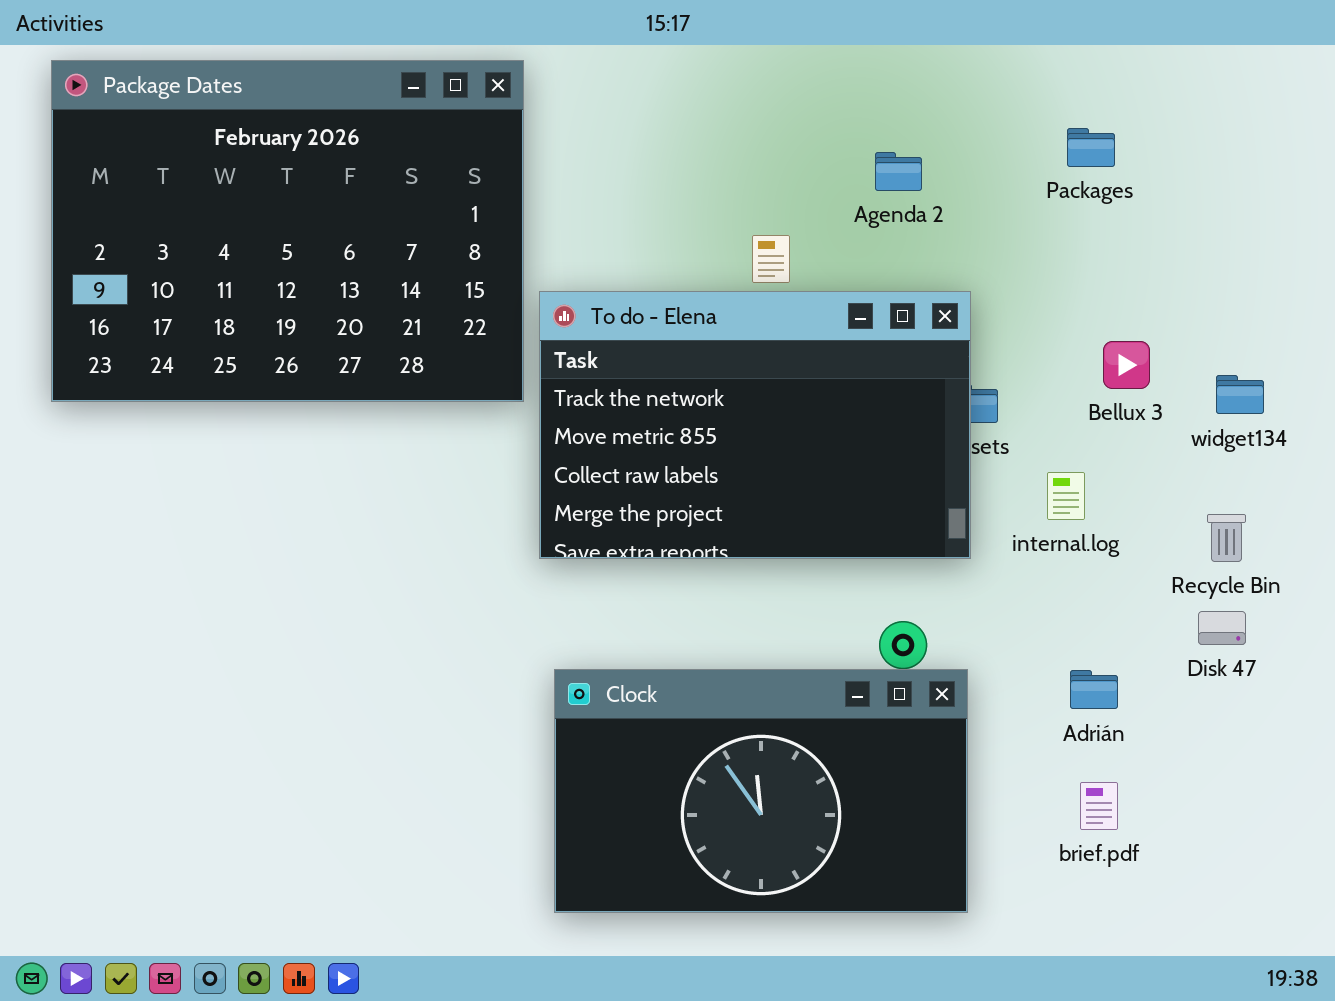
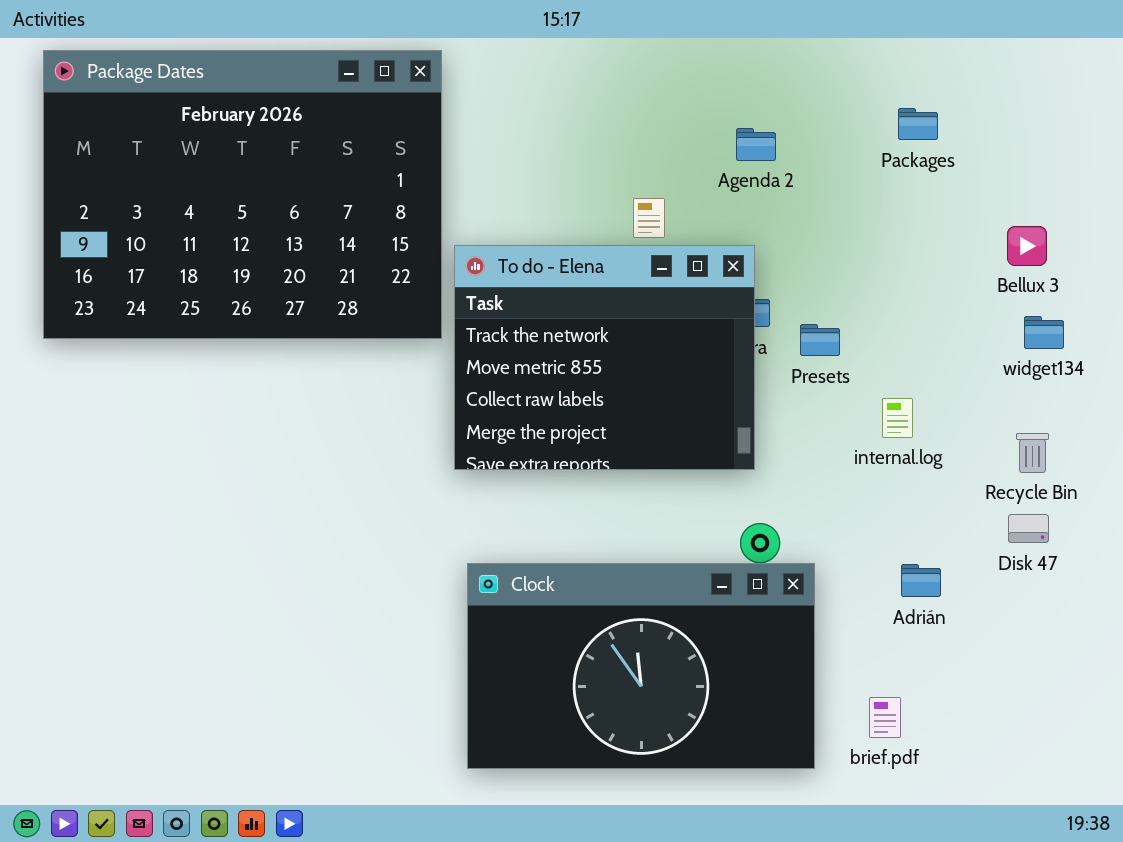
To do - Elena: [539,291,971,559] -> [454,245,755,470], resized
Bellux 3: [1103,341,1150,389] -> [1007,226,1047,266], moved
brief.pdf: [1080,782,1118,830] -> [869,697,901,738], moved

